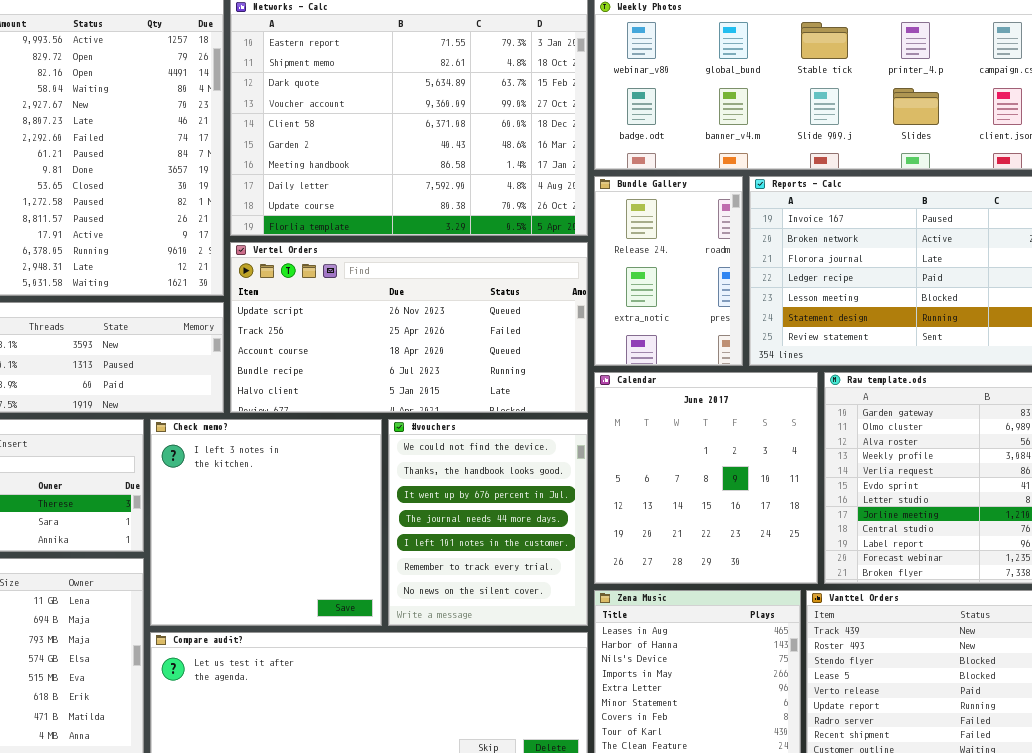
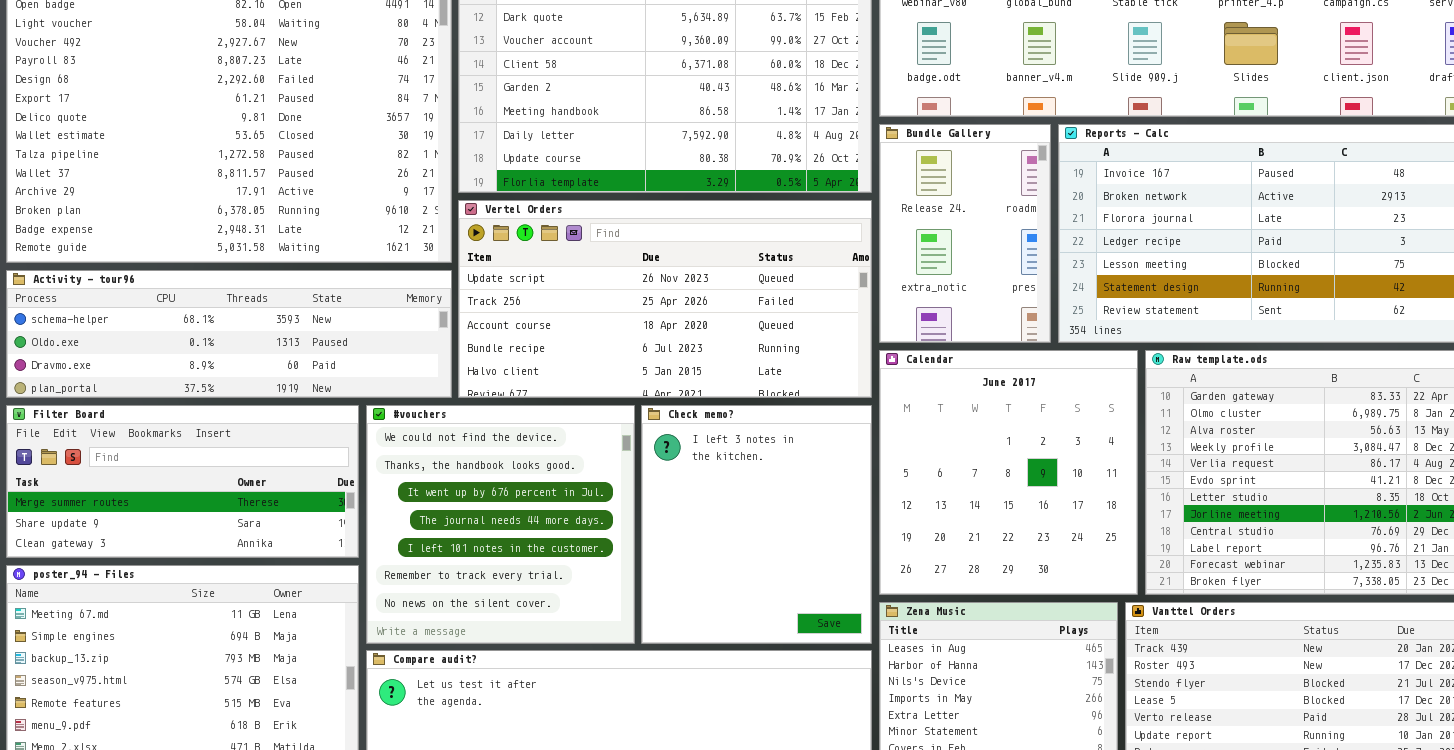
Check memo?: [150,419,382,626] -> [641,405,872,644], moved, resized
#vouchers: [388,419,588,626] -> [366,405,635,644], moved, resized

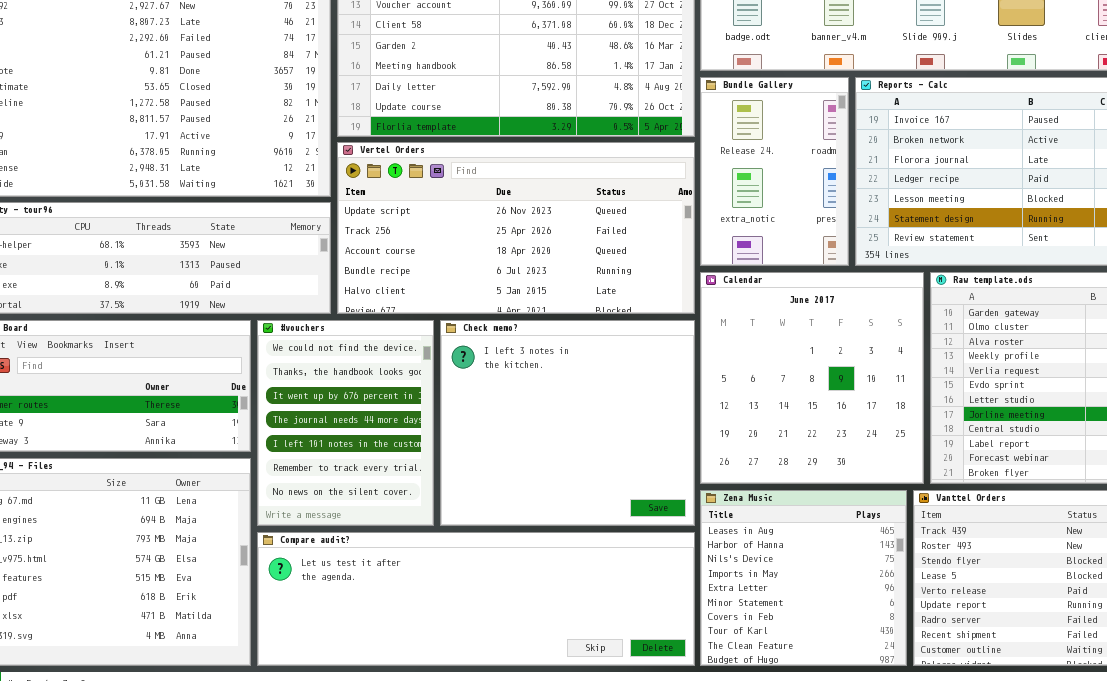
#vouchers: [366,405,635,644] -> [257,320,434,526], resized
Check memo?: [641,405,872,644] -> [440,320,695,526], resized

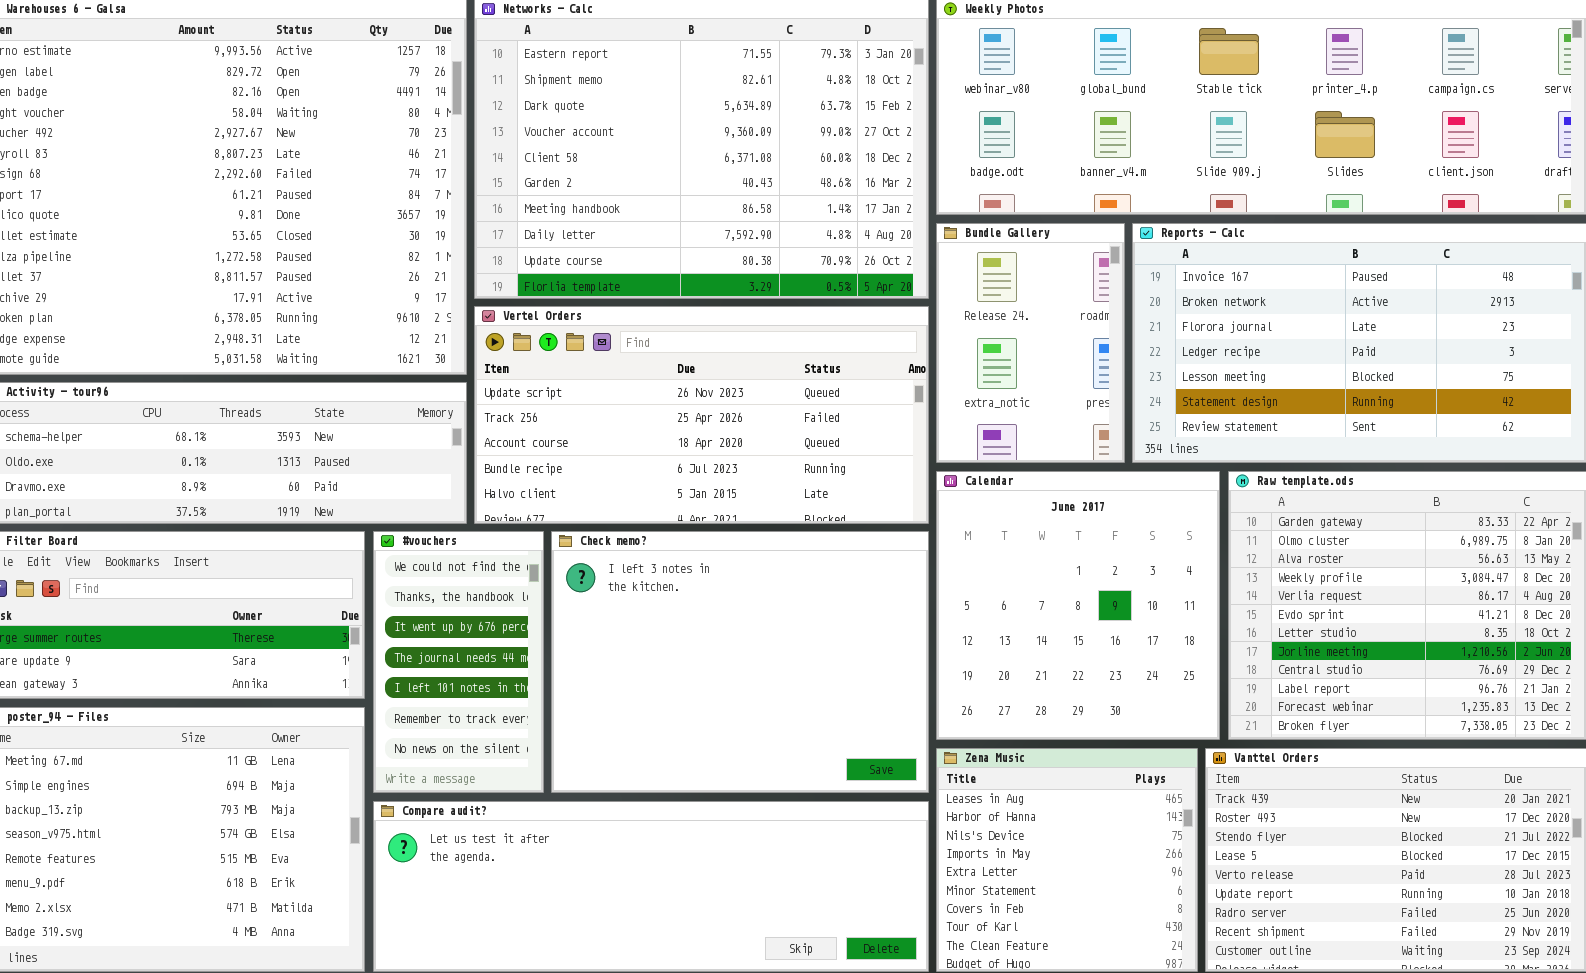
#vouchers: [257,320,434,526] -> [373,531,544,793], resized
Check memo?: [440,320,695,526] -> [551,531,929,793], resized

